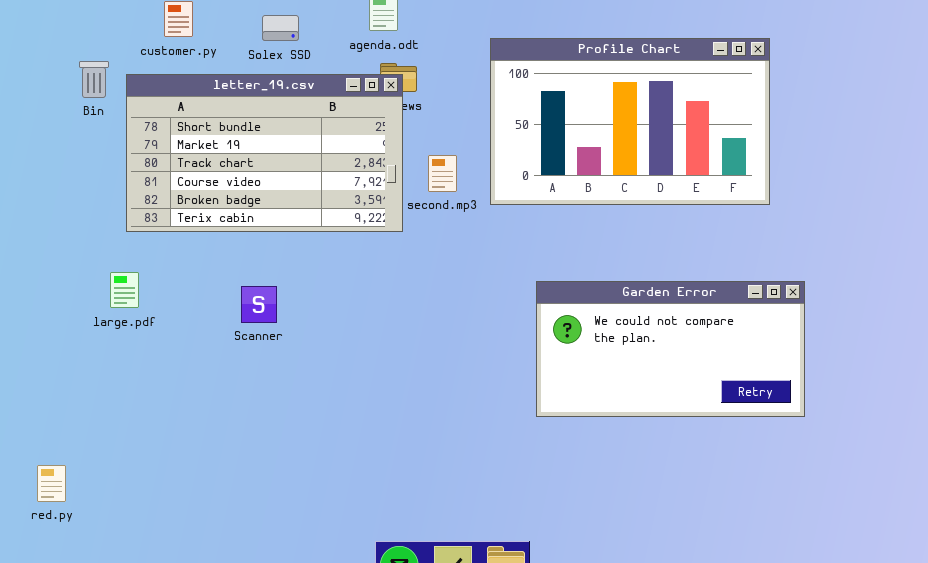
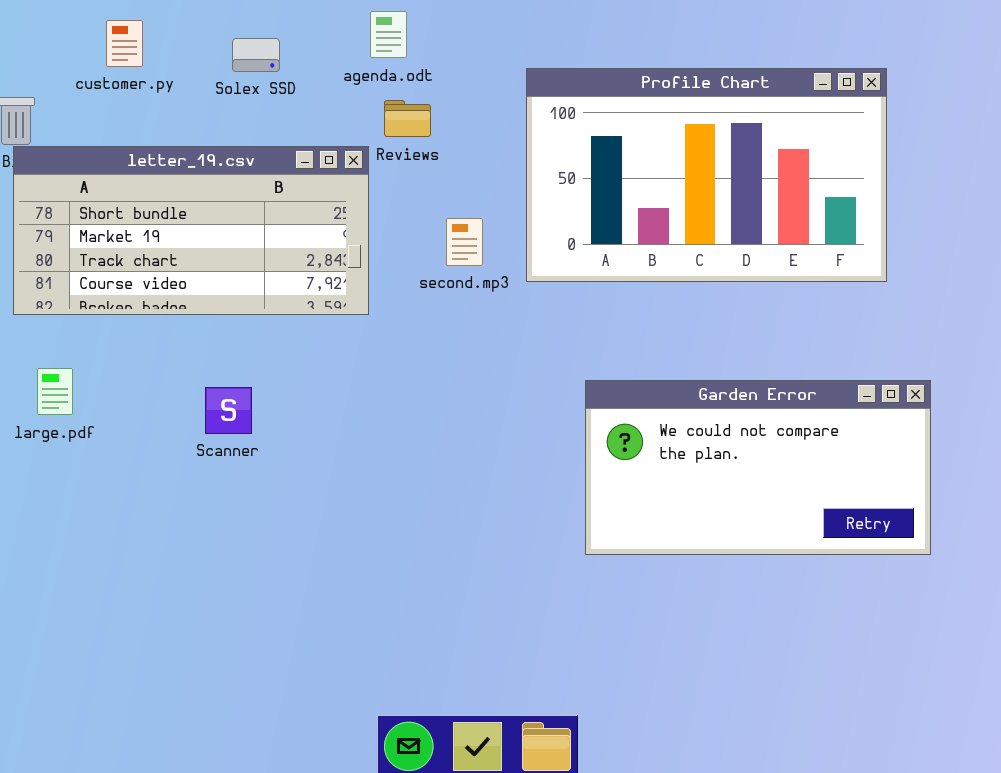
letter_19.csv: [126,74,403,232] -> [13,146,369,315], moved, resized

